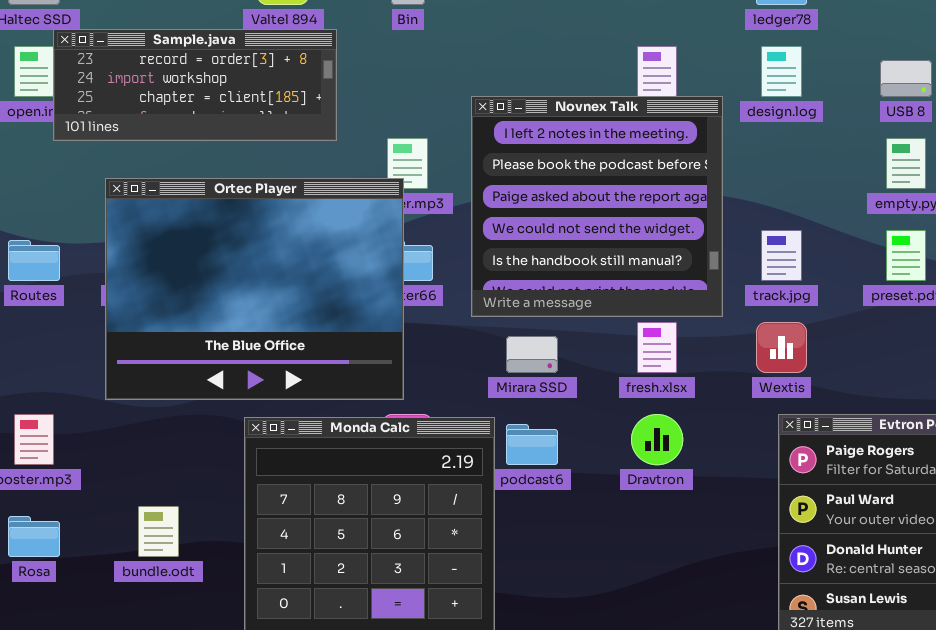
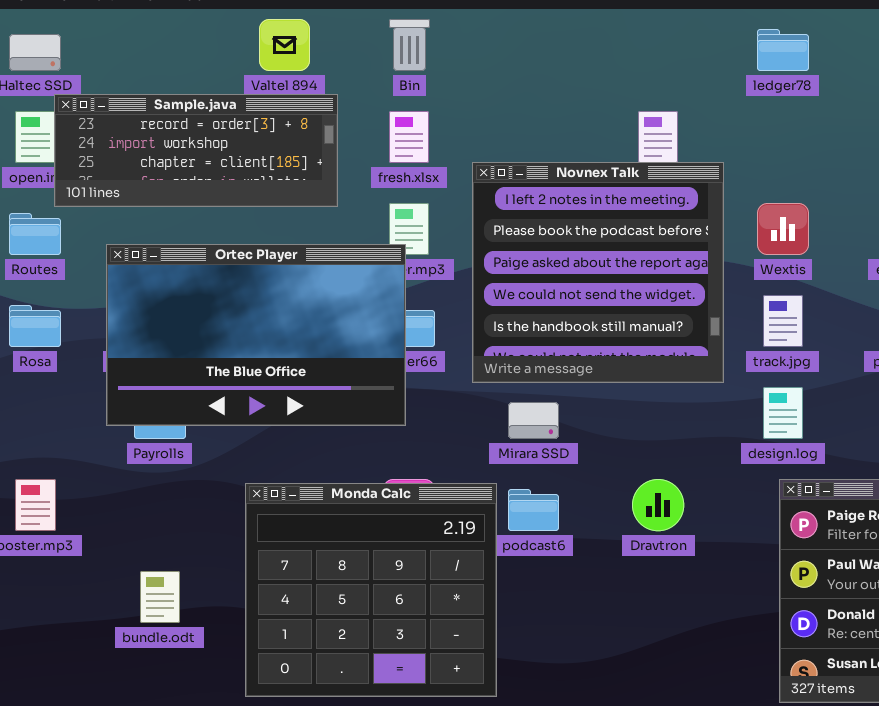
design.log: [761,46,802,97] -> [763,387,803,439], moved
Ortec Player: [105,178,404,400] -> [106,244,406,426], resized
Routes: [8,240,60,281] -> [9,213,61,255], moved
fresh.xlsx: [637,322,677,373] -> [389,111,429,163], moved
Wextis: [756,322,807,373] -> [757,203,809,255], moved
Rosa: [8,516,60,557] -> [9,305,61,347], moved

